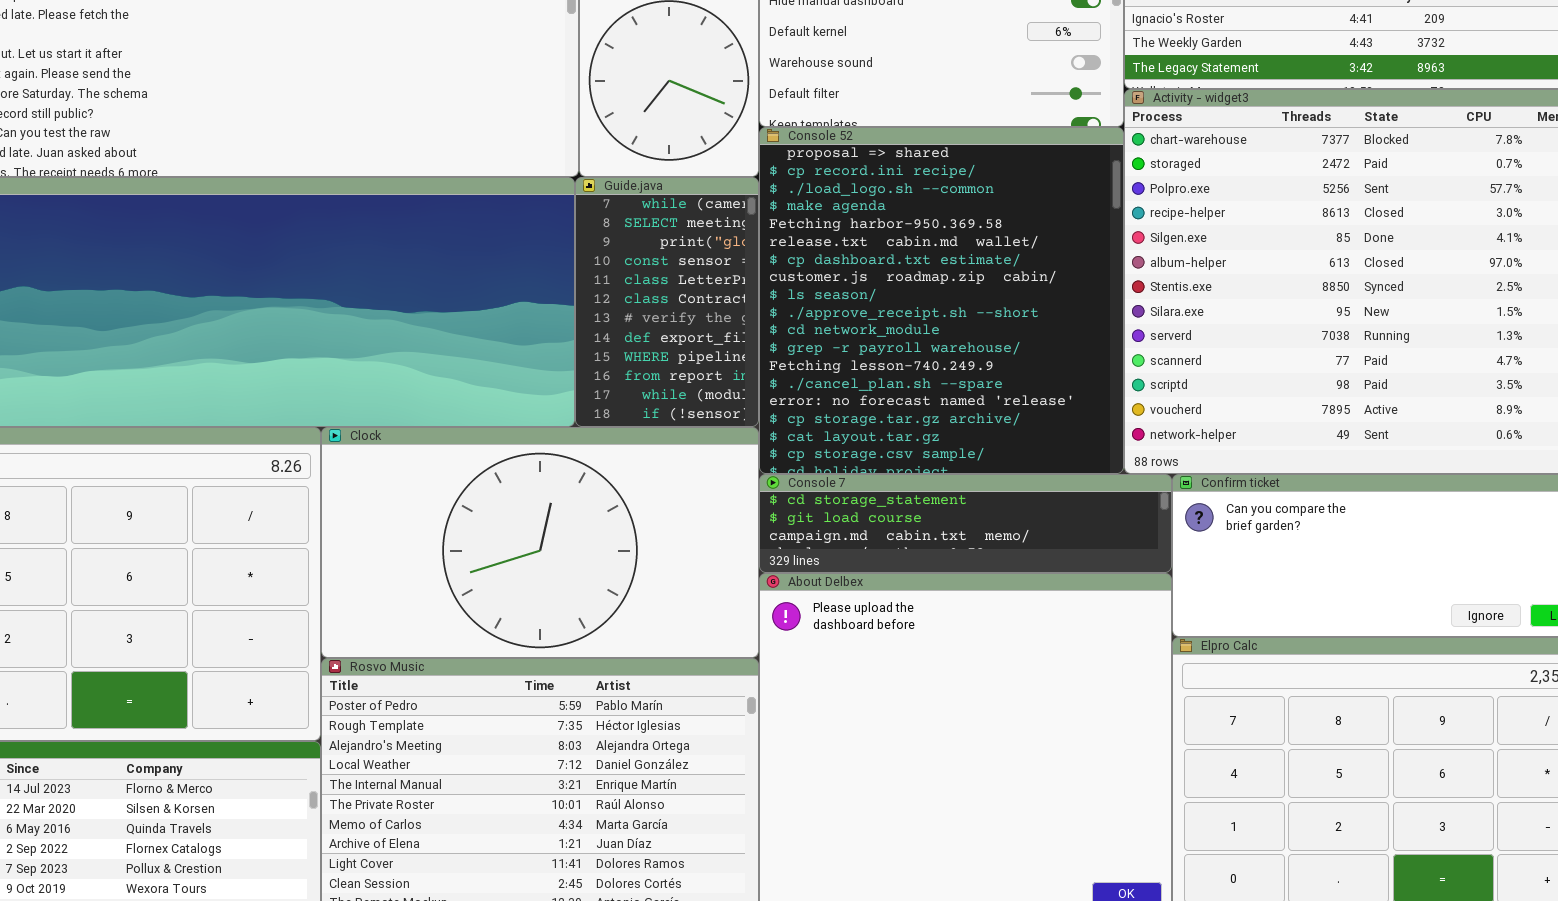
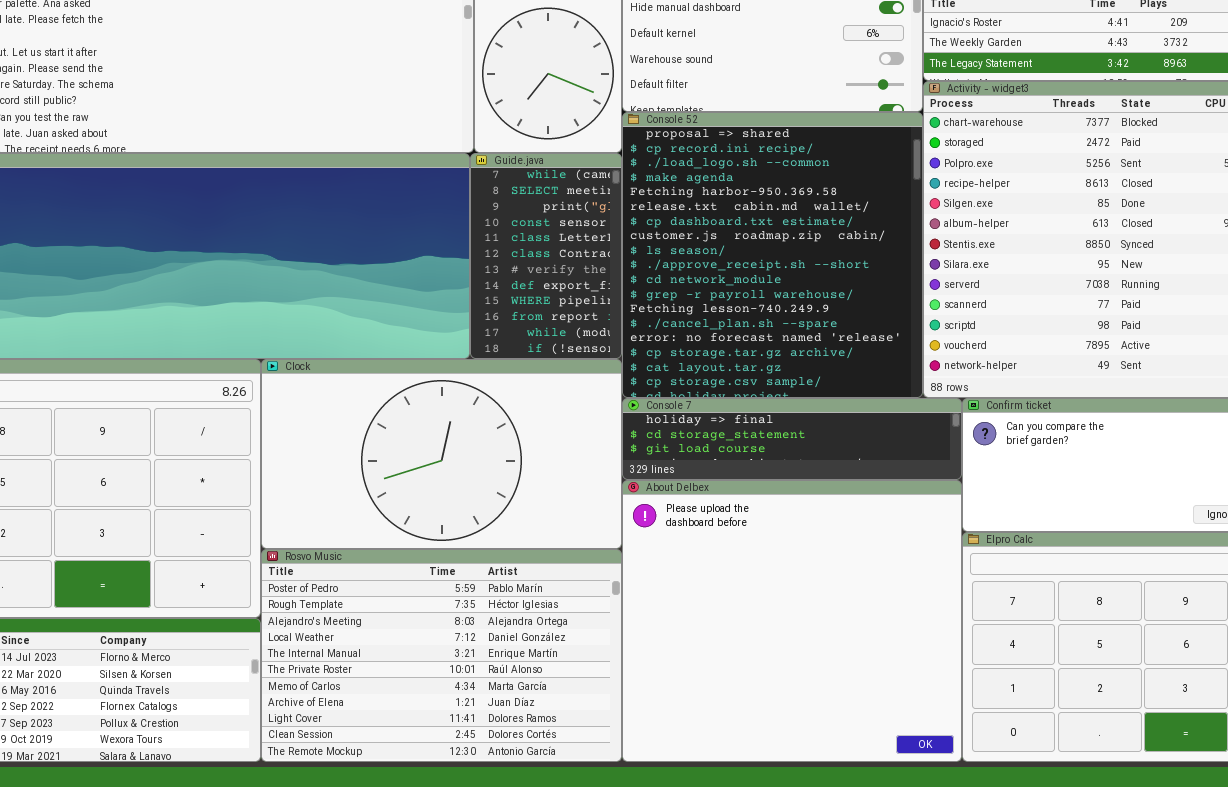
Console 7: [759,474,1172,573] -> [622,398,962,480], scrolled up 1 row

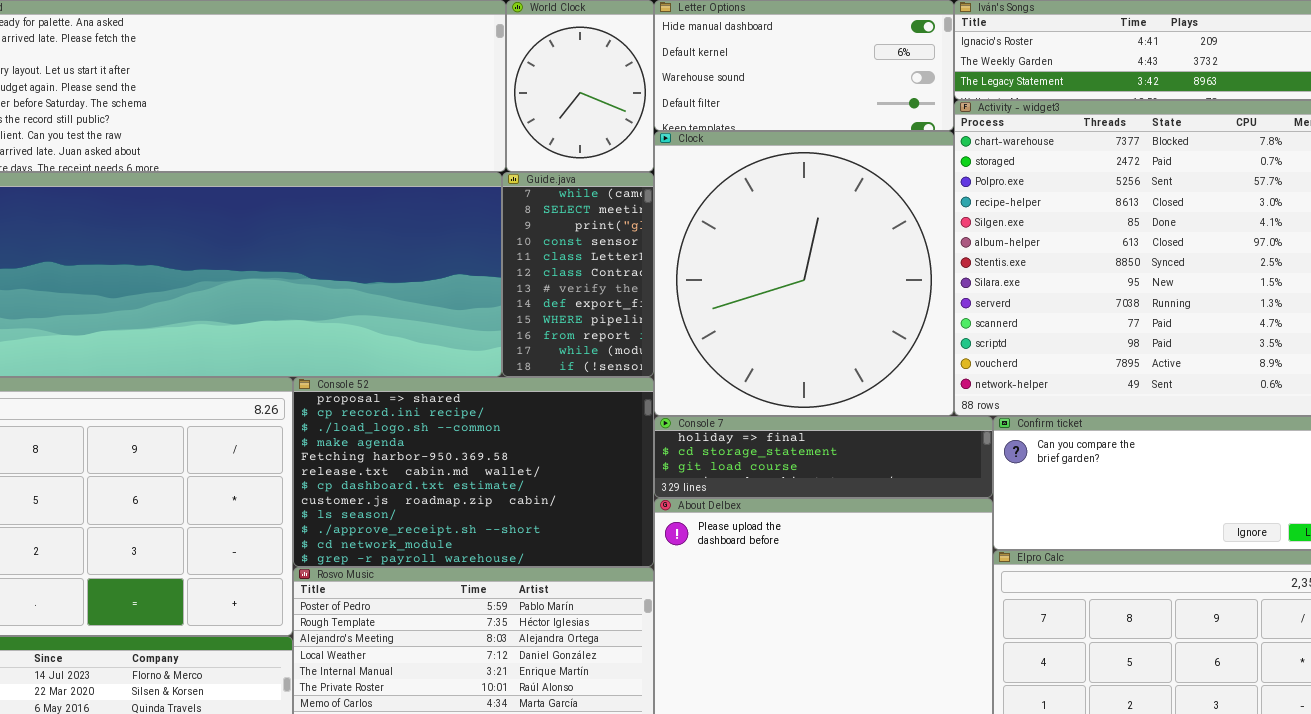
Console 52: [622,112,923,398] -> [293,377,654,567], moved, resized
Clock: [261,359,622,549] -> [654,131,954,416], moved, resized

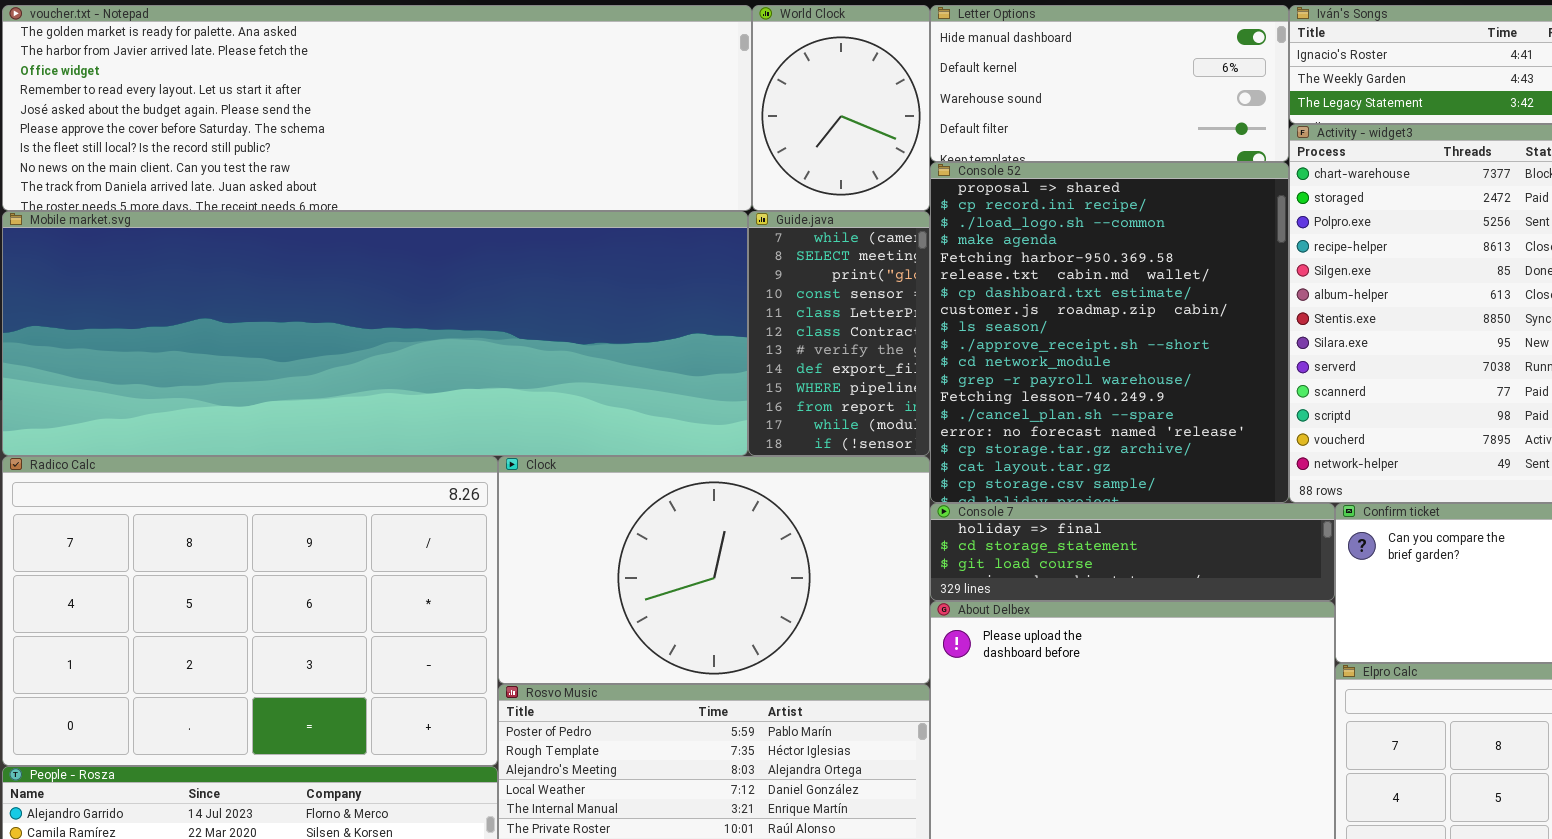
Clock: [654,131,954,416] -> [498,456,930,684], moved, resized
Console 52: [293,377,654,567] -> [930,162,1289,503], moved, resized

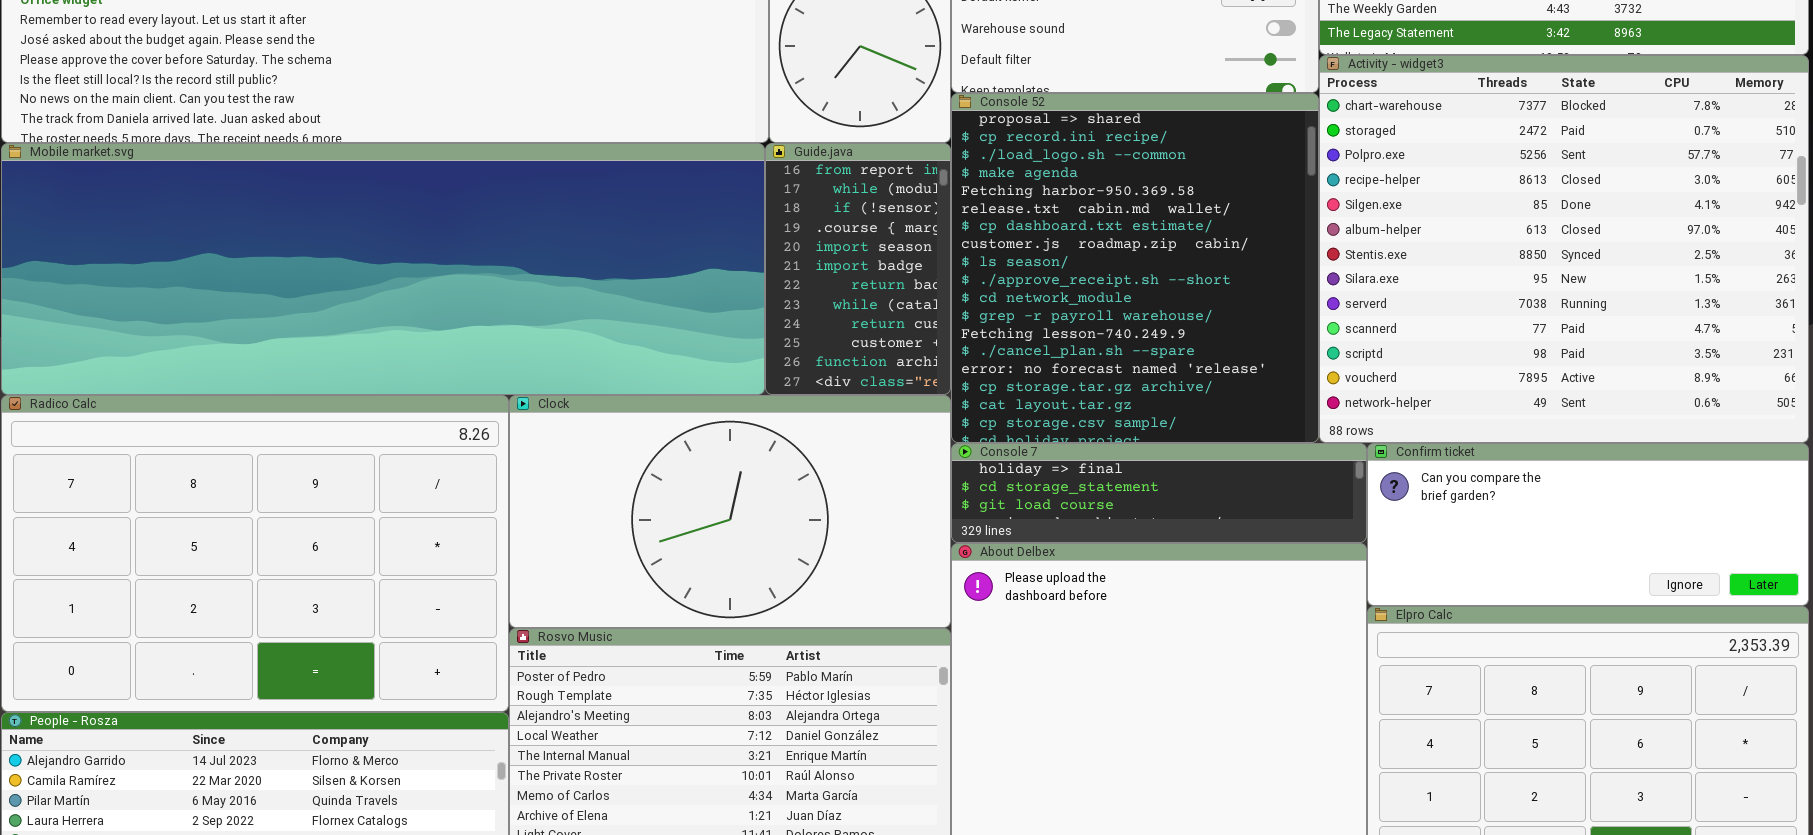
Guide.java: [748,211,930,456] -> [765,143,951,395], scrolled down 9 rows

